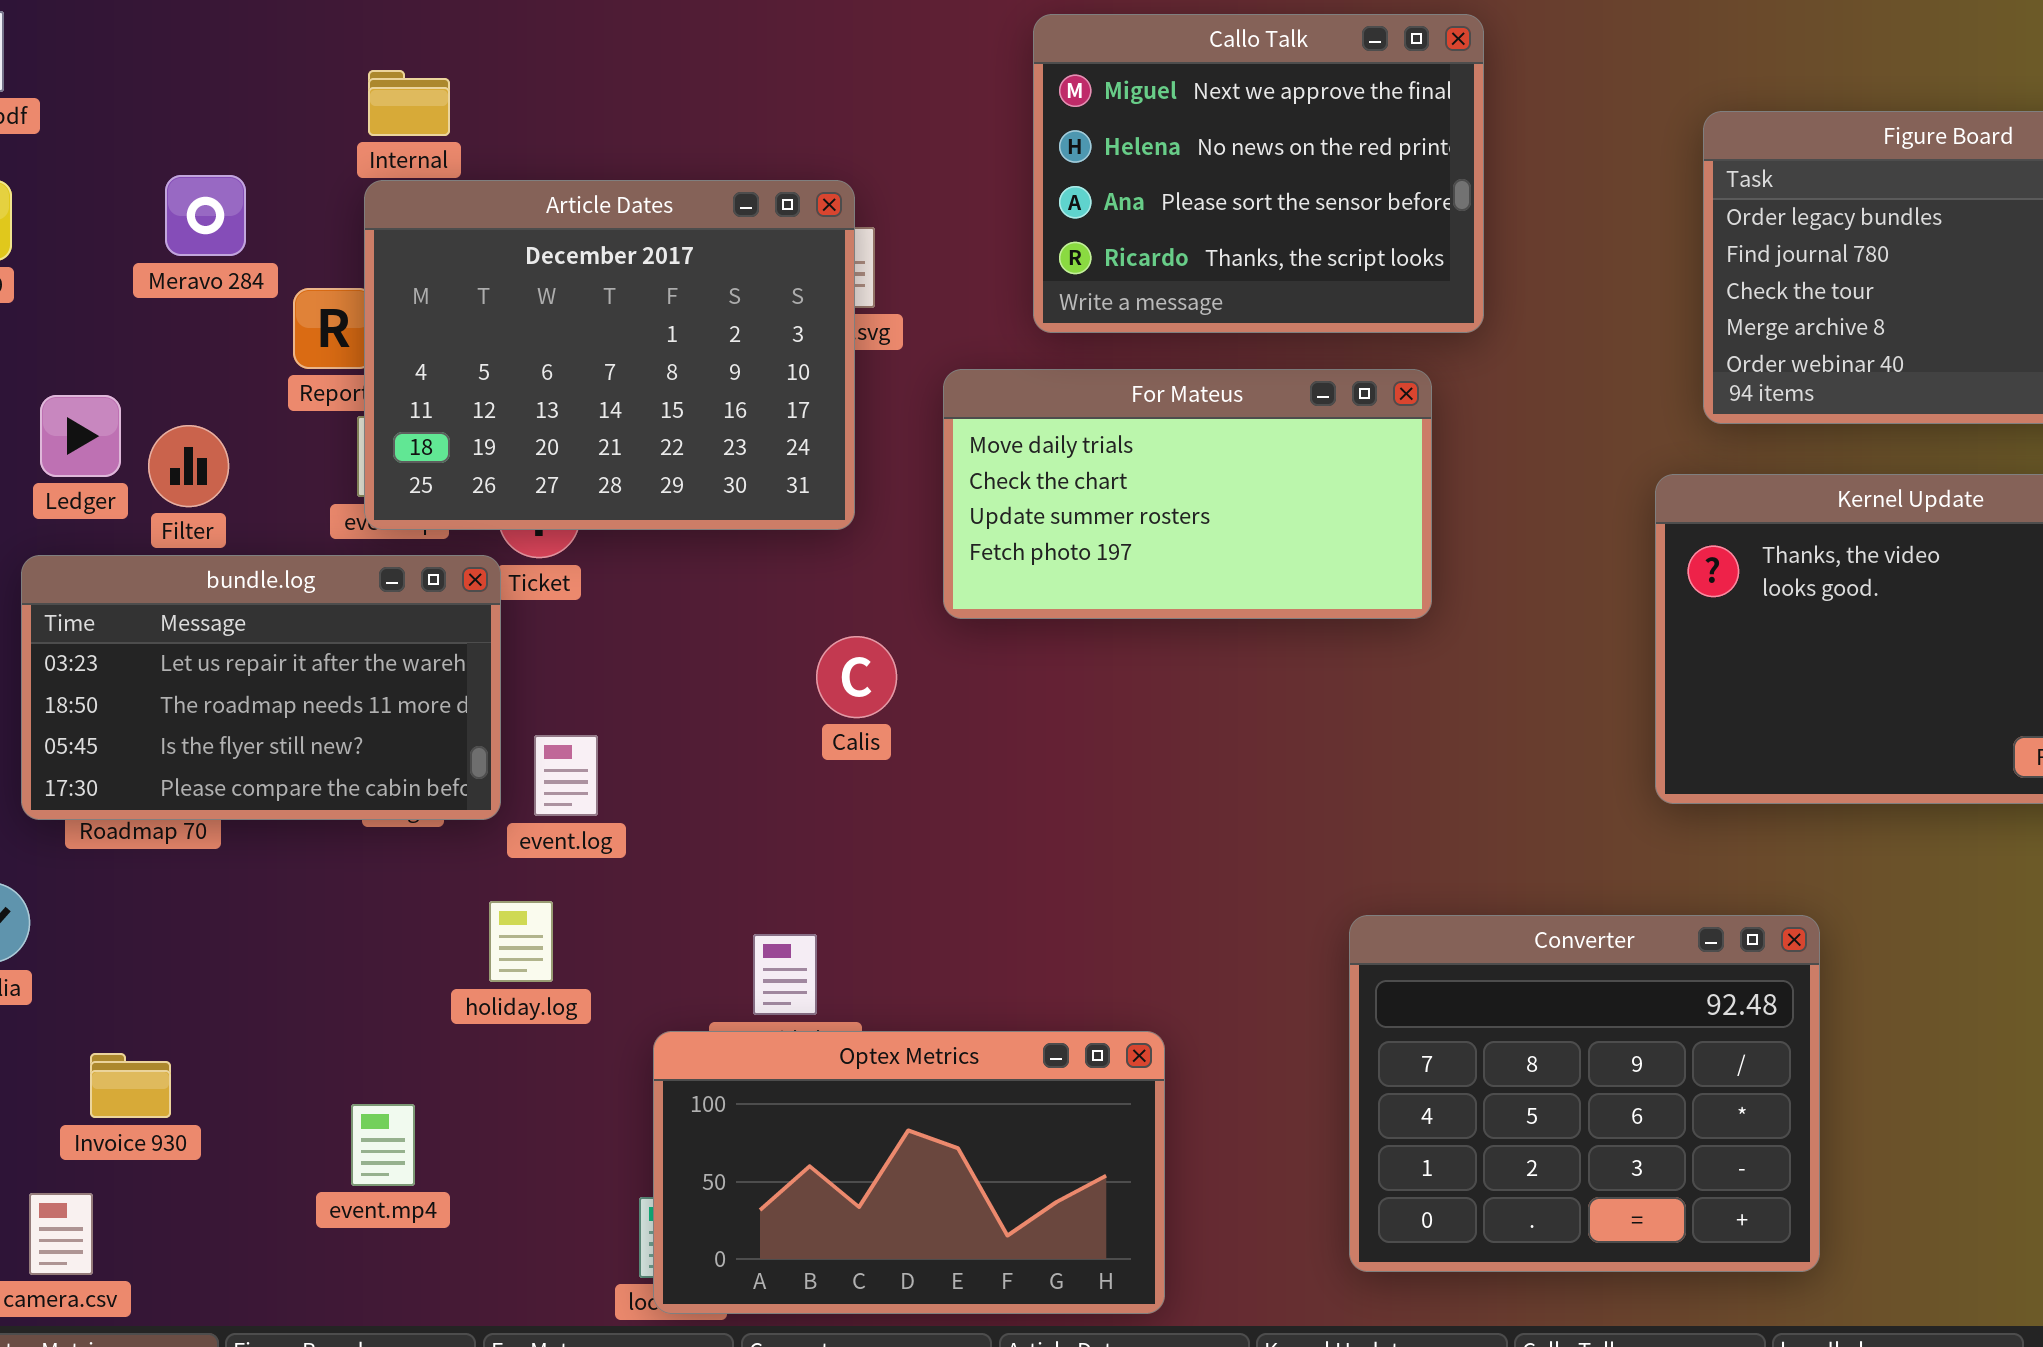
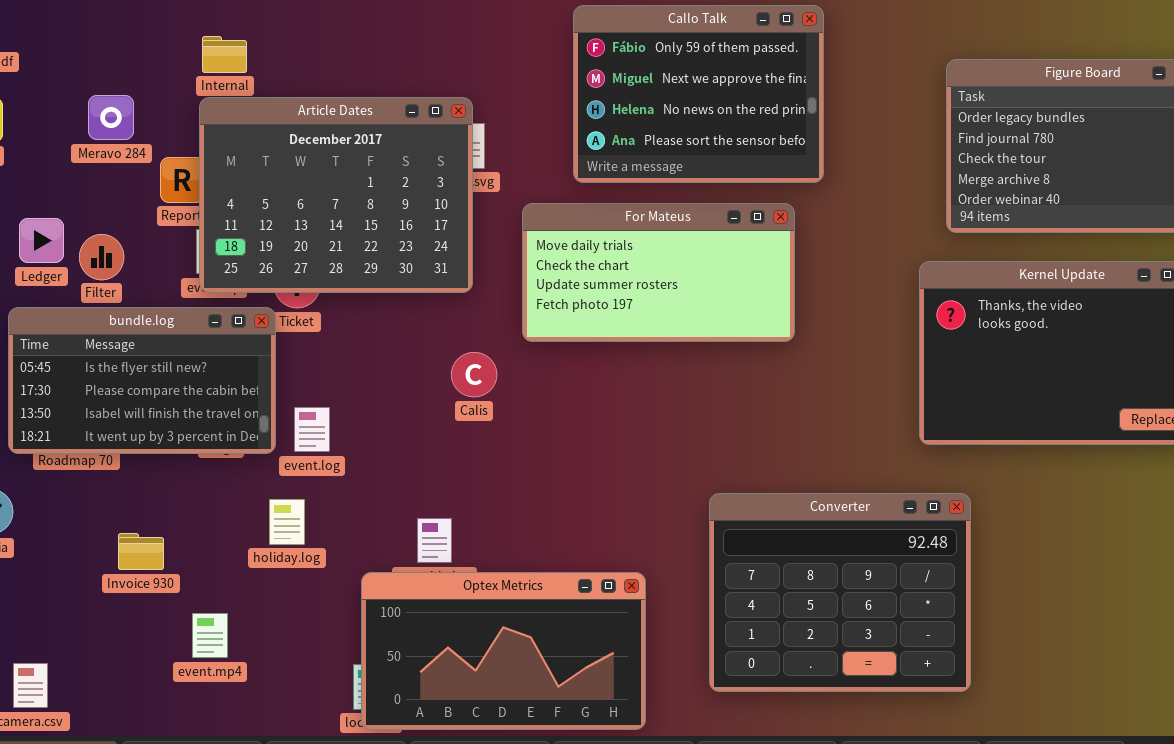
Callo Talk: [1033,14,1484,333] -> [573,5,824,183], scrolled up 1 row
bundle.log: [21,555,501,820] -> [8,307,276,454], scrolled down 2 rows
Converter: [1349,915,1820,1272] -> [709,493,971,692], moved
Invoice 930: [90,1053,171,1118] -> [118,533,164,570], moved

